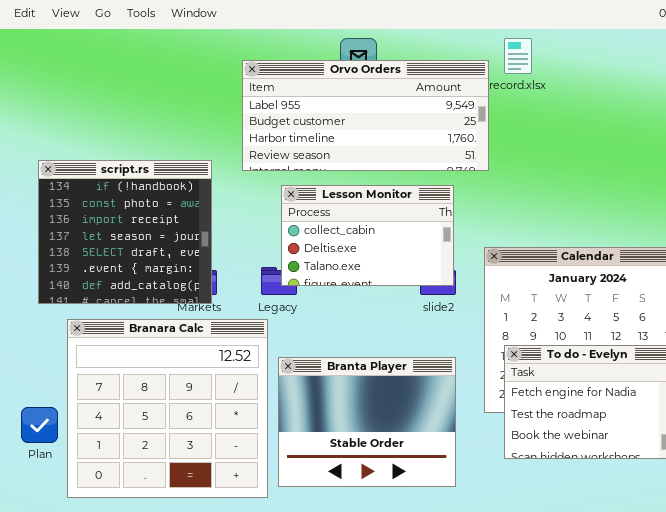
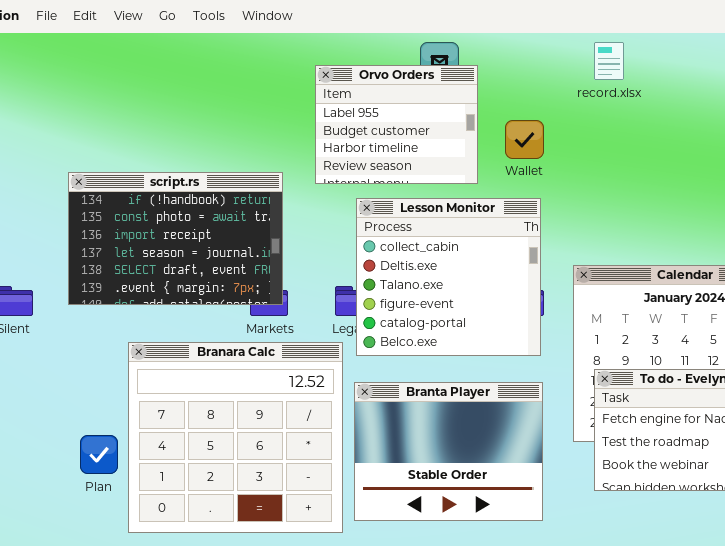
Orvo Orders: [242,60,489,171] -> [315,65,478,184], resized
script.rs: [38,160,212,304] -> [68,172,283,305], resized
Lesson Monitor: [281,185,454,286] -> [356,198,541,356], resized

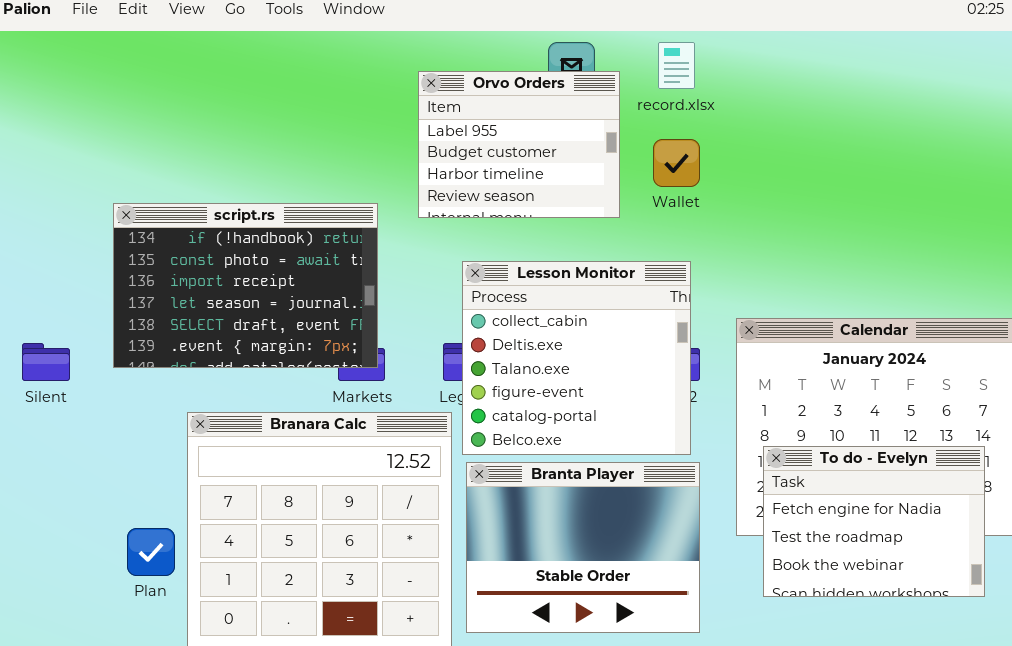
record.xlsx: [594,42,624,80] -> [658,42,695,89], moved
Lesson Monitor: [356,198,541,356] -> [462,261,691,455], moved

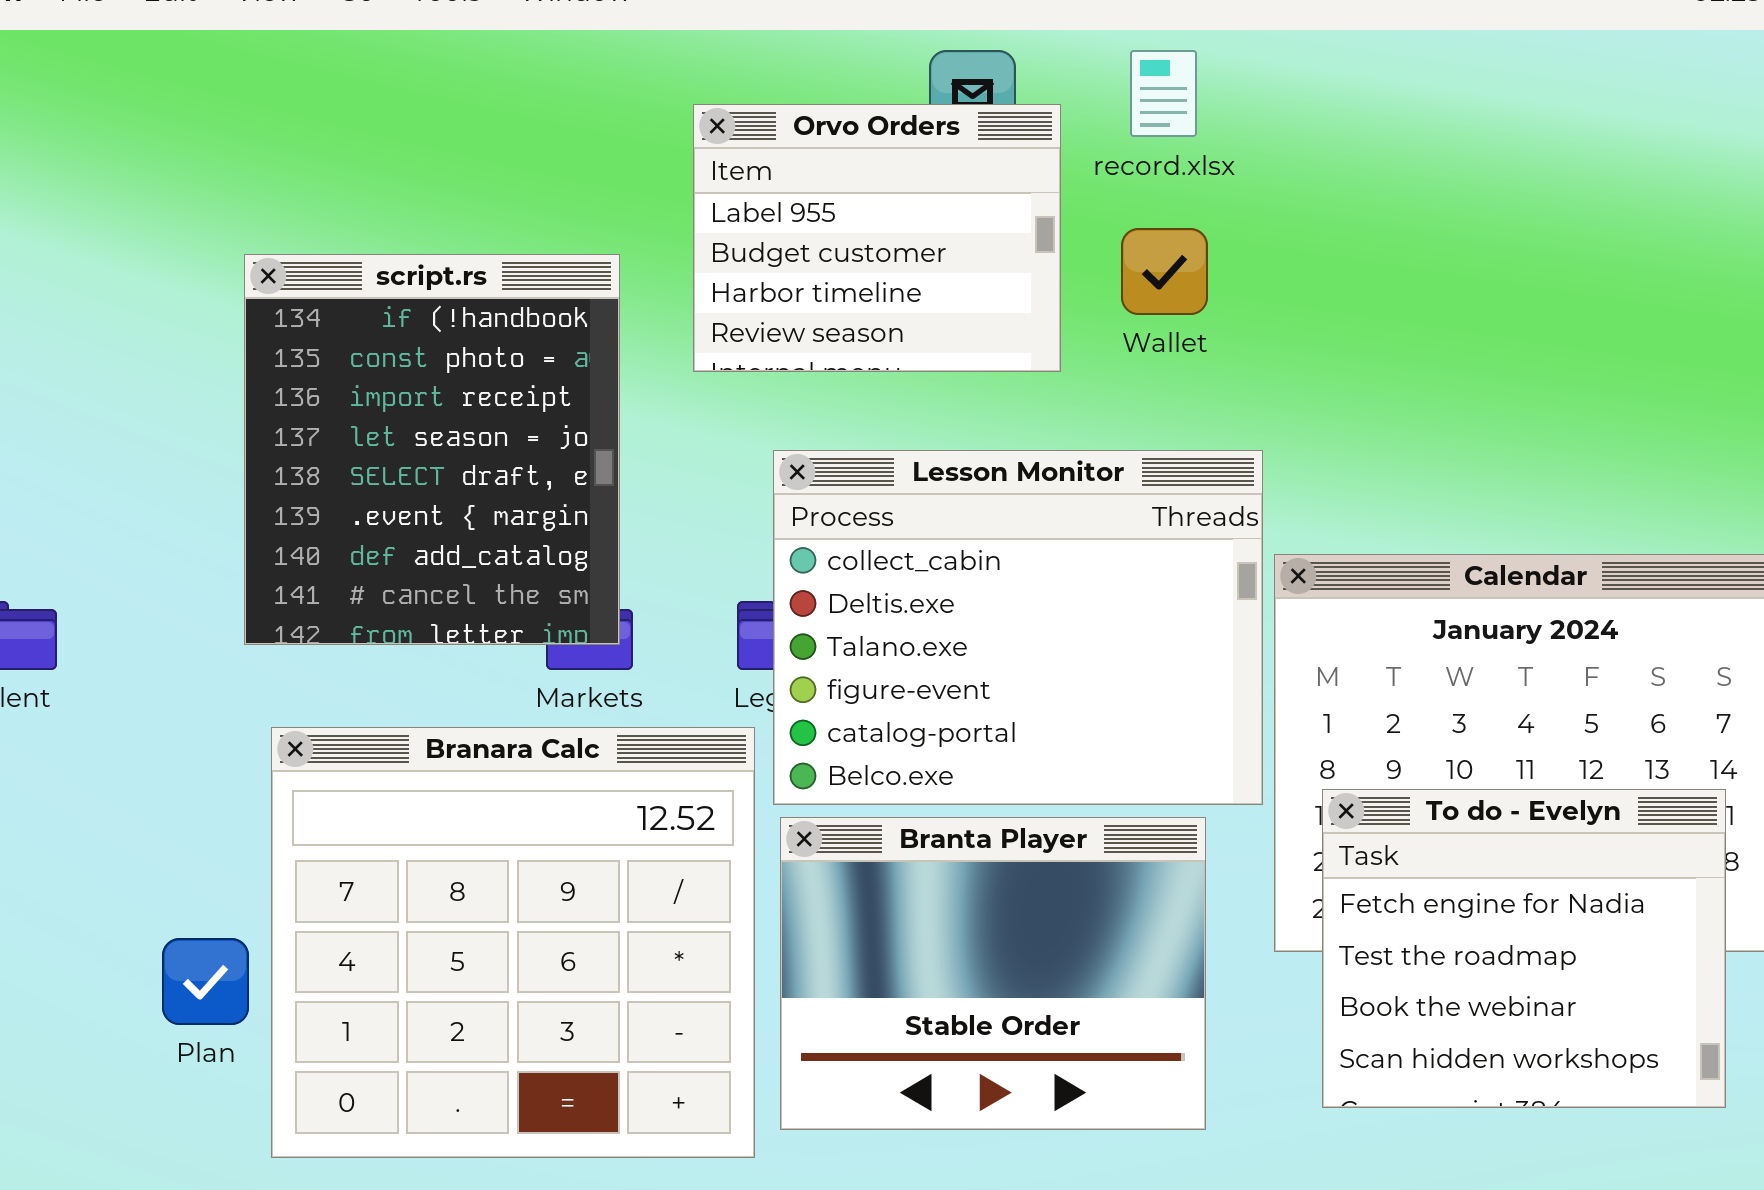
script.rs: [113,203,378,368] -> [244,254,620,645], resized
Lesson Monitor: [462,261,691,455] -> [773,450,1263,805], resized
To do - Evelyn: [763,446,985,597] -> [1322,789,1726,1108], resized

